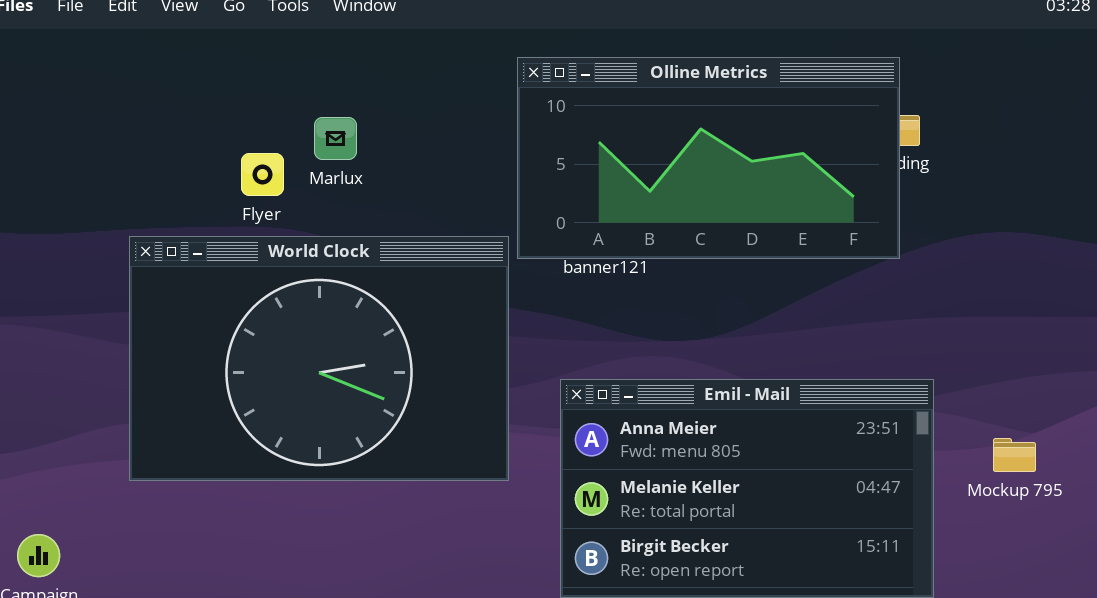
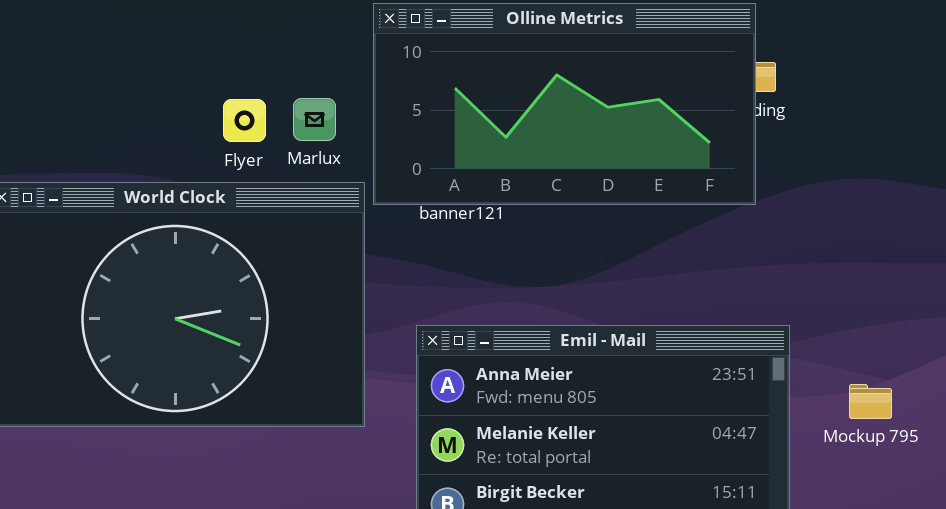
Marlux: [314,117,357,160] -> [293,98,336,141], moved
Flyer: [241,153,284,196] -> [223,99,266,142], moved

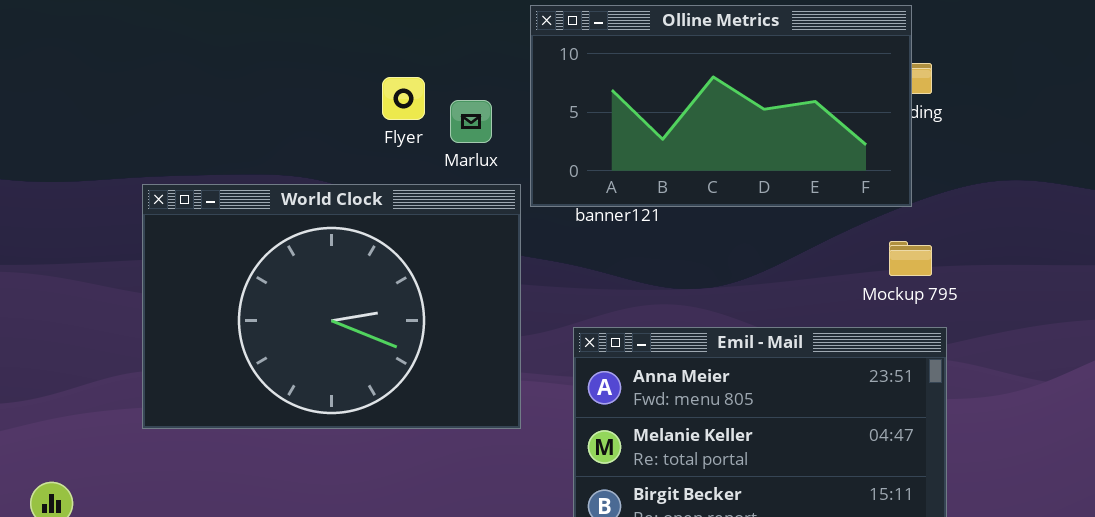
Flyer: [223,99,266,142] -> [382,77,425,120], moved
Mockup 795: [849,384,892,419] -> [889,241,932,276], moved

